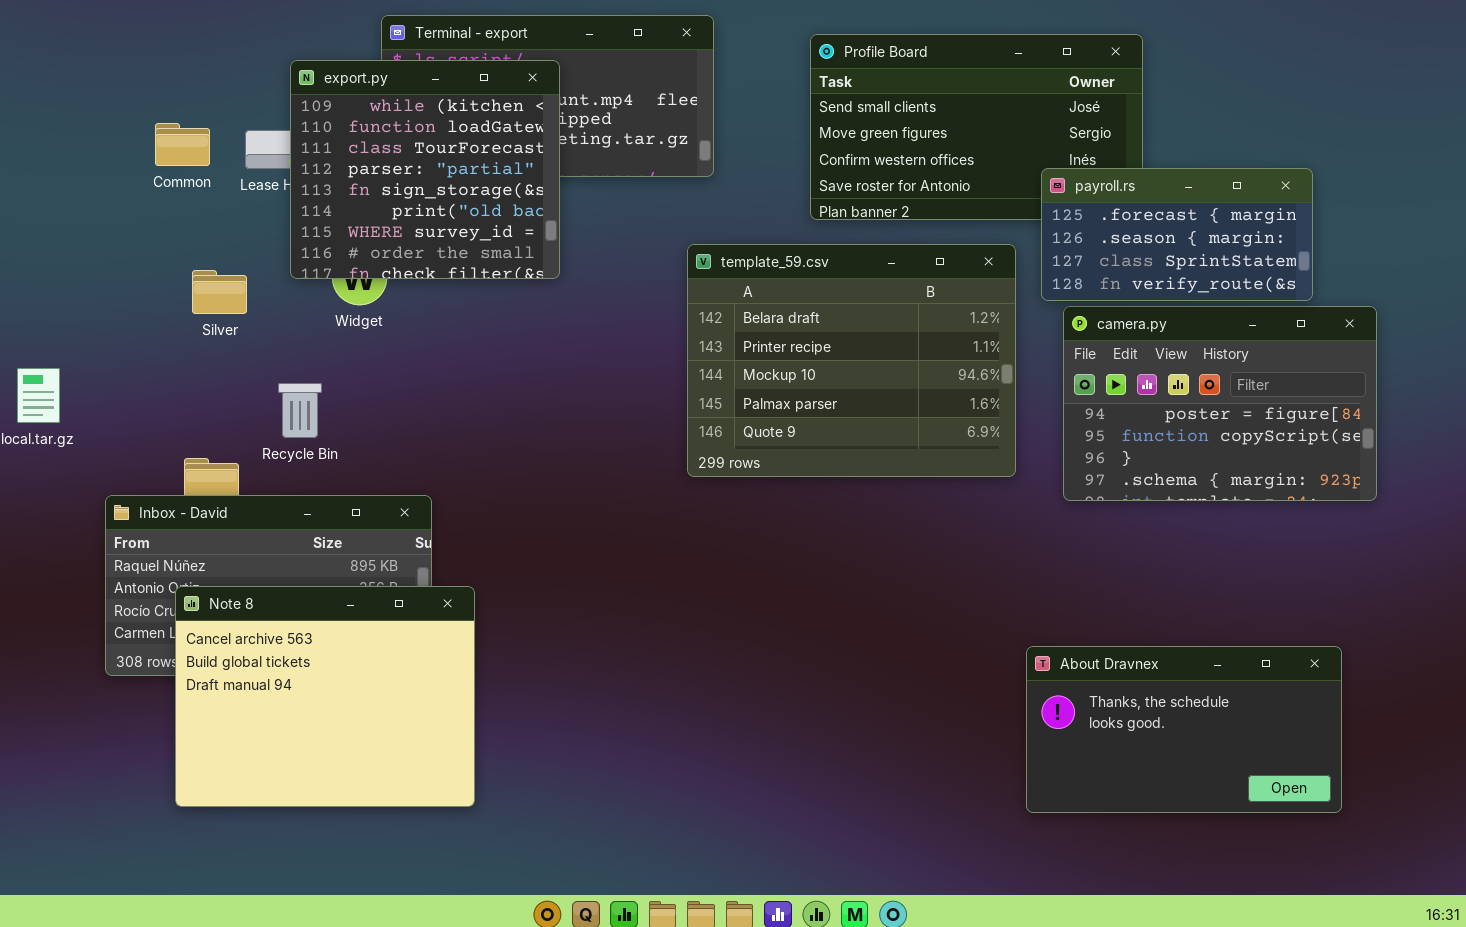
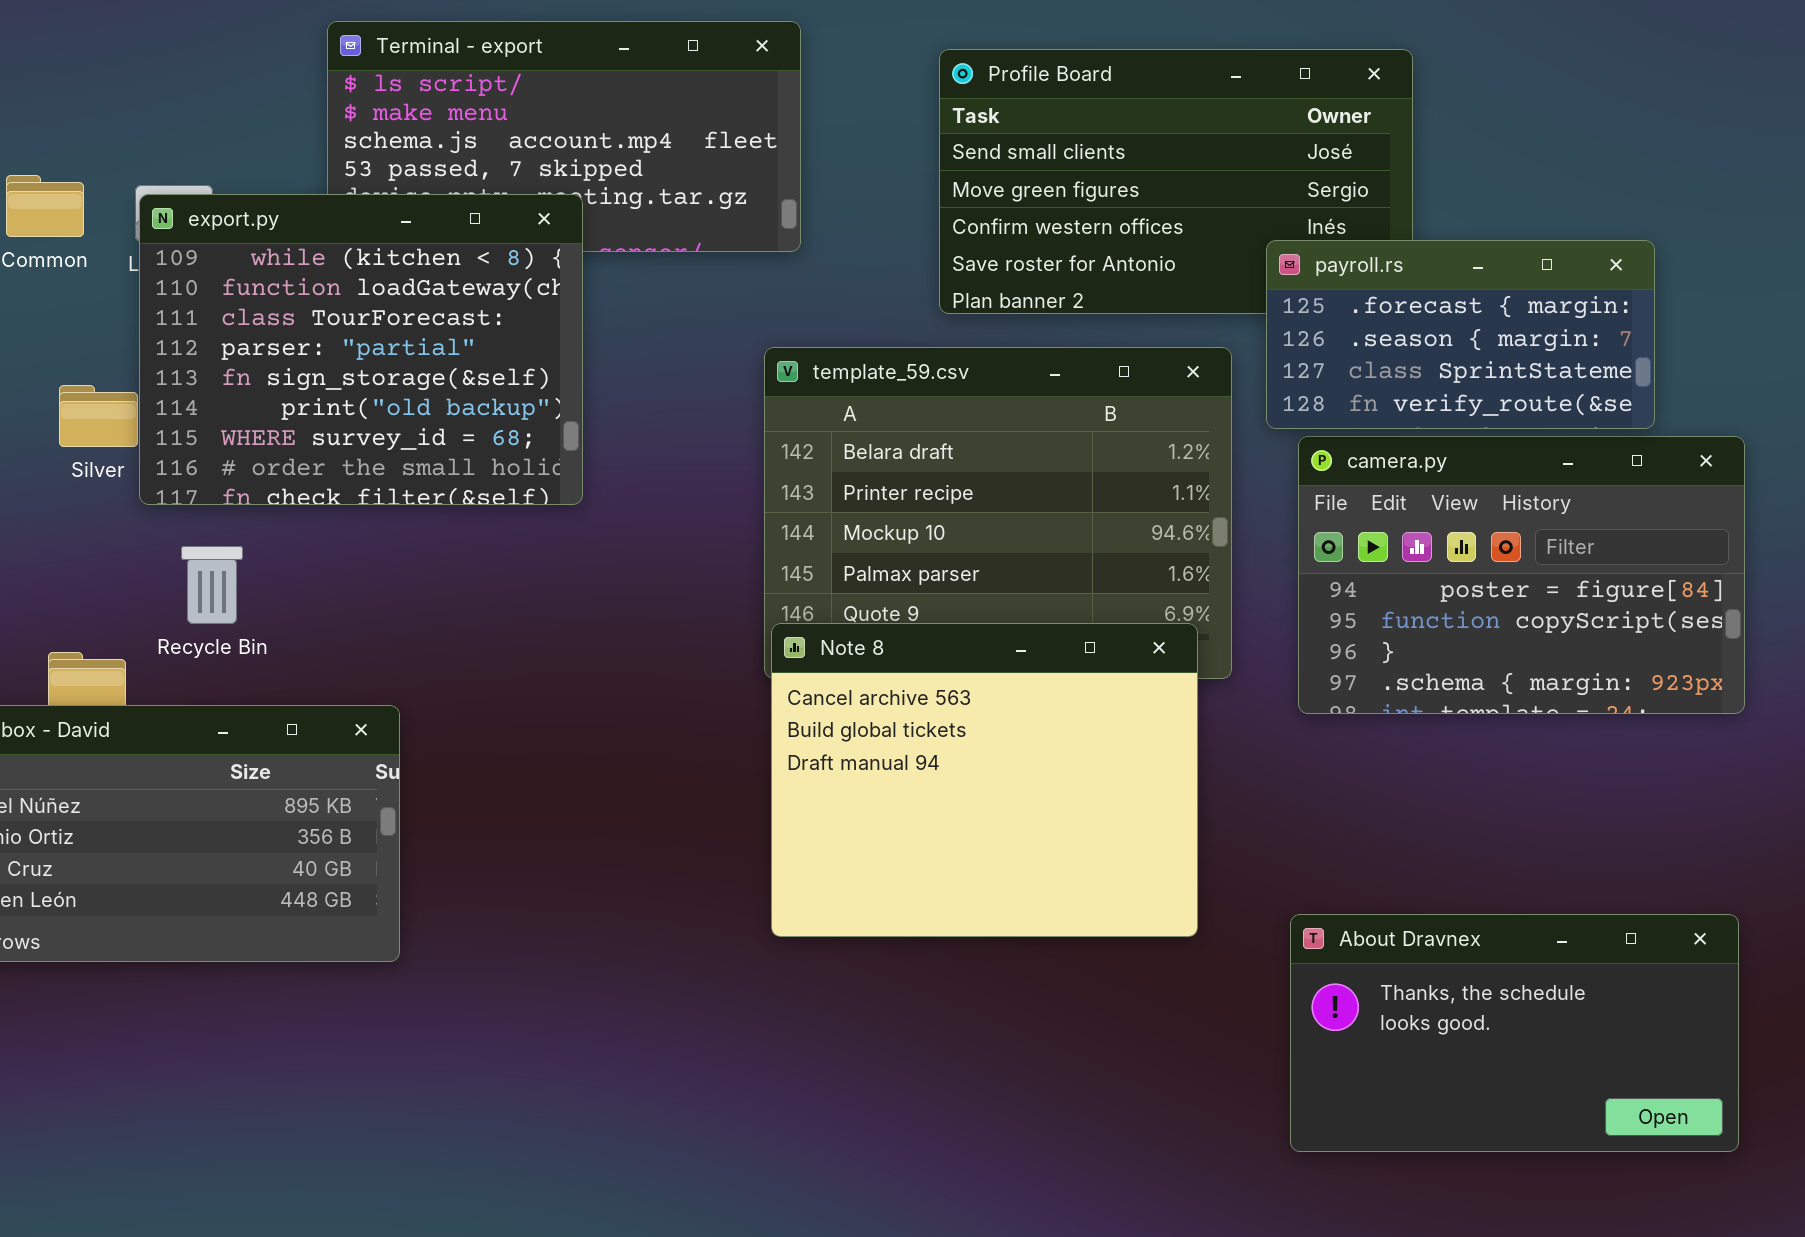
export.py: [290,60,560,279] -> [139,194,583,505], moved, resized
Note 8: [175,586,475,807] -> [771,623,1198,937], moved
About Dravnex: [1026,646,1342,813] -> [1290,914,1739,1152], moved

